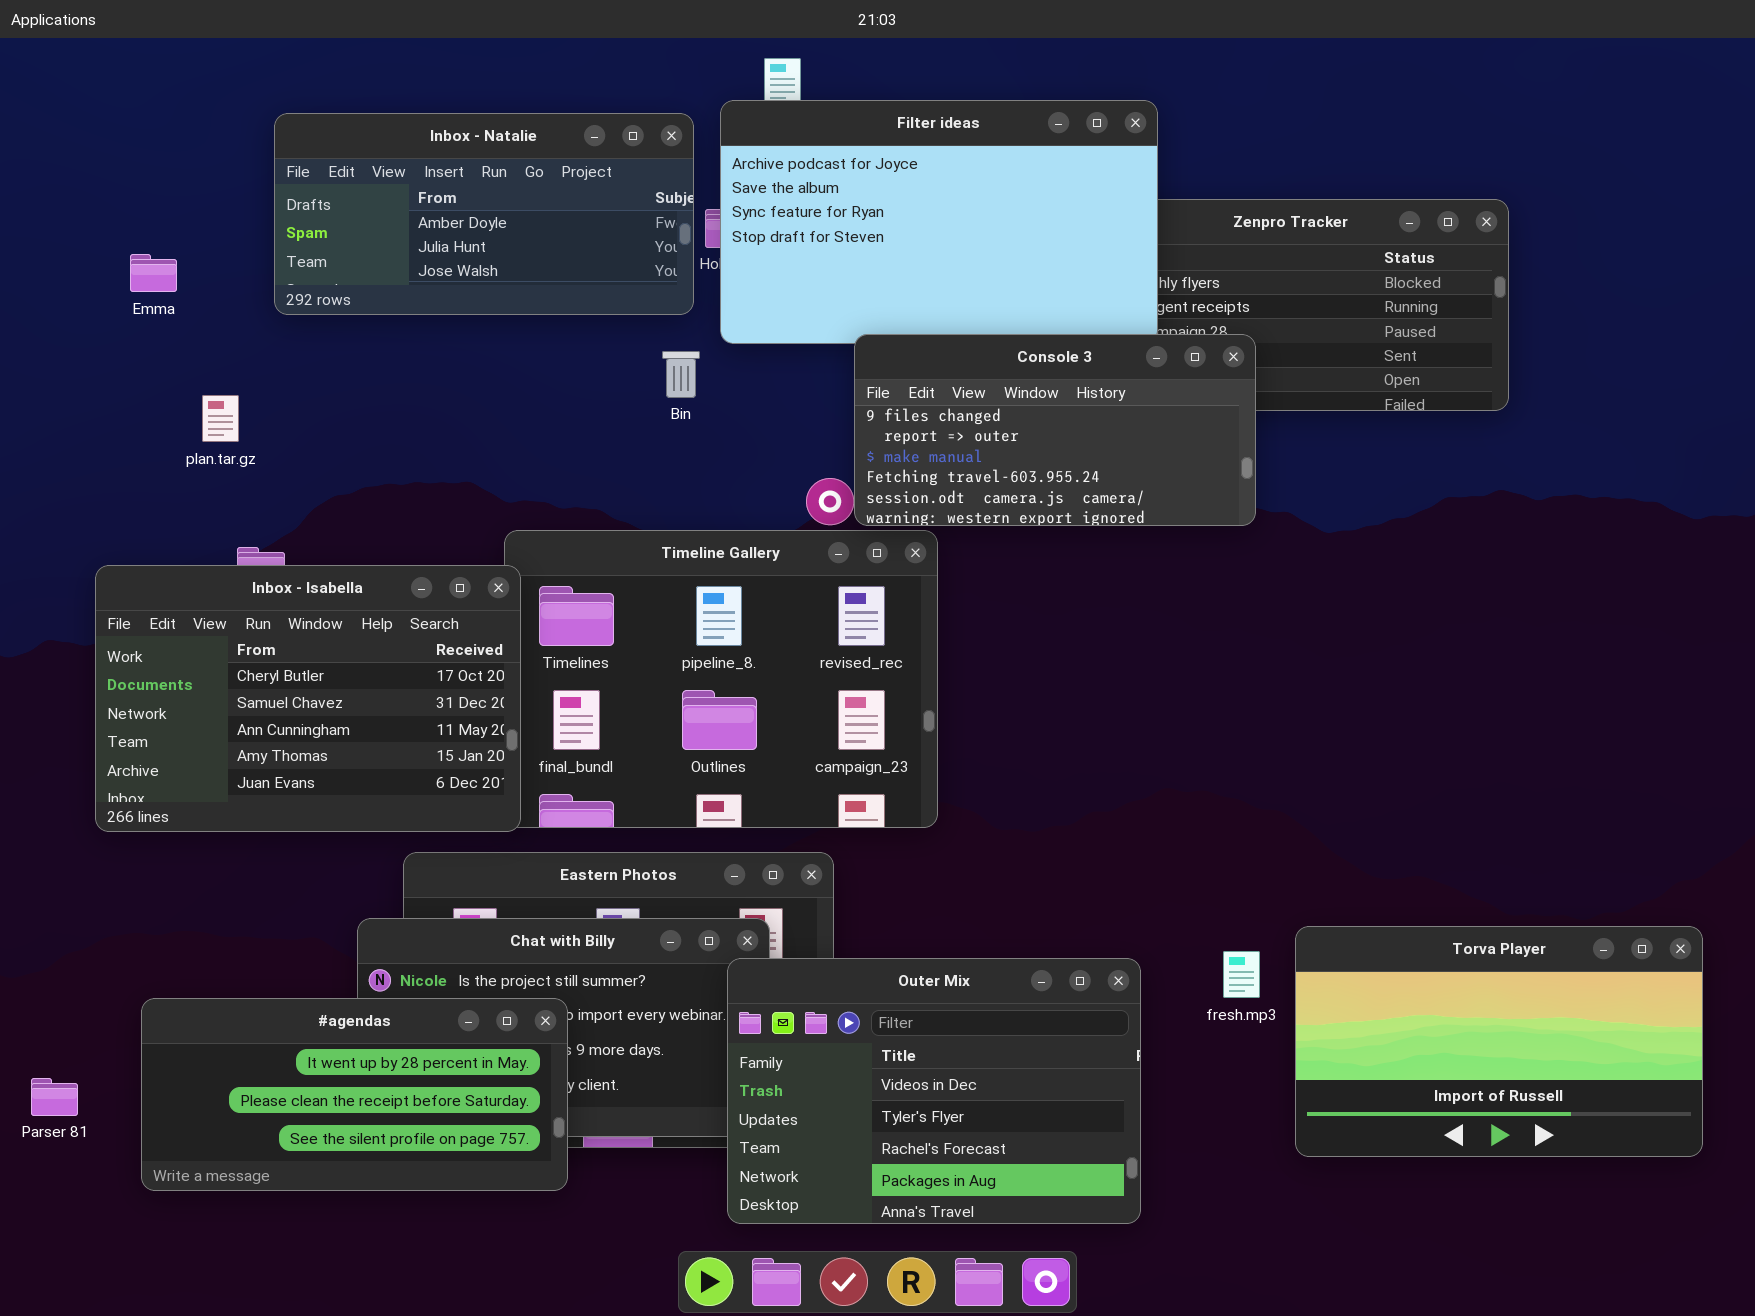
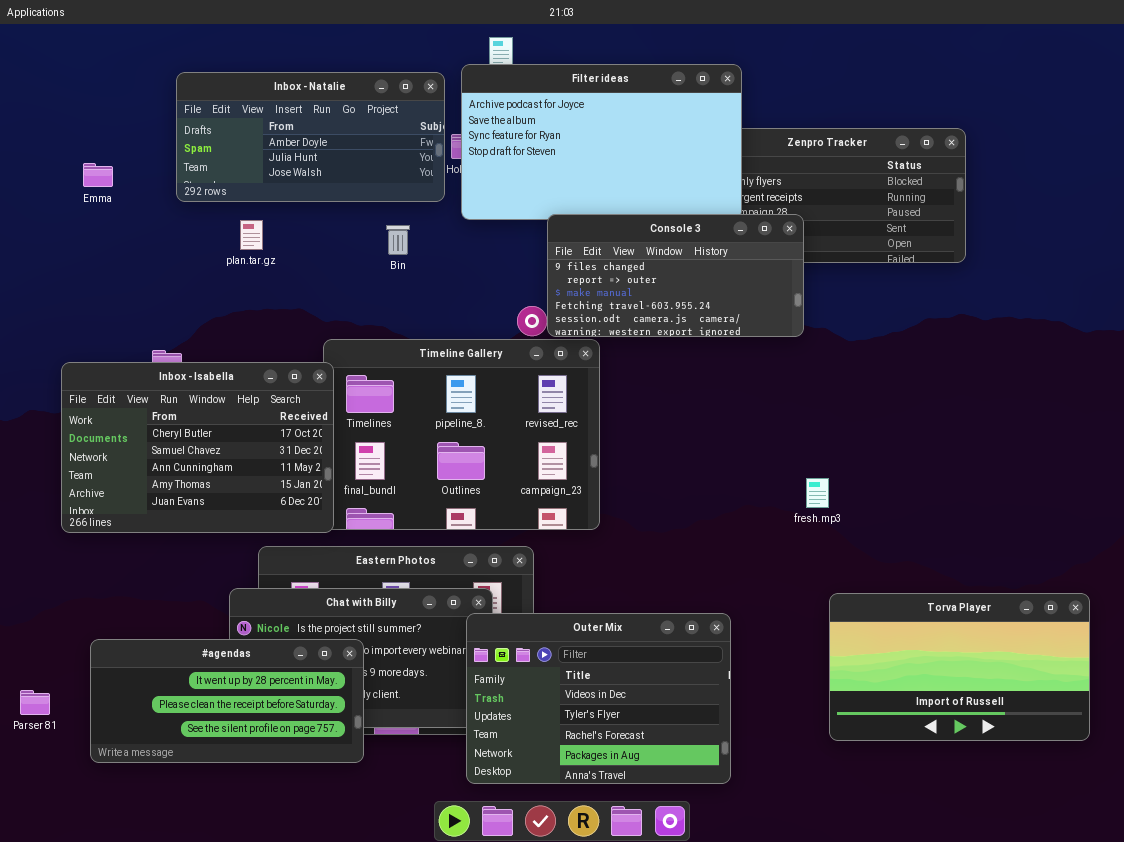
Bin: [662,351,700,398] -> [386,225,410,255], moved
plan.tar.gz: [202,395,239,442] -> [240,220,263,250], moved
fresh.mp3: [1223,951,1260,998] -> [806,478,829,508], moved

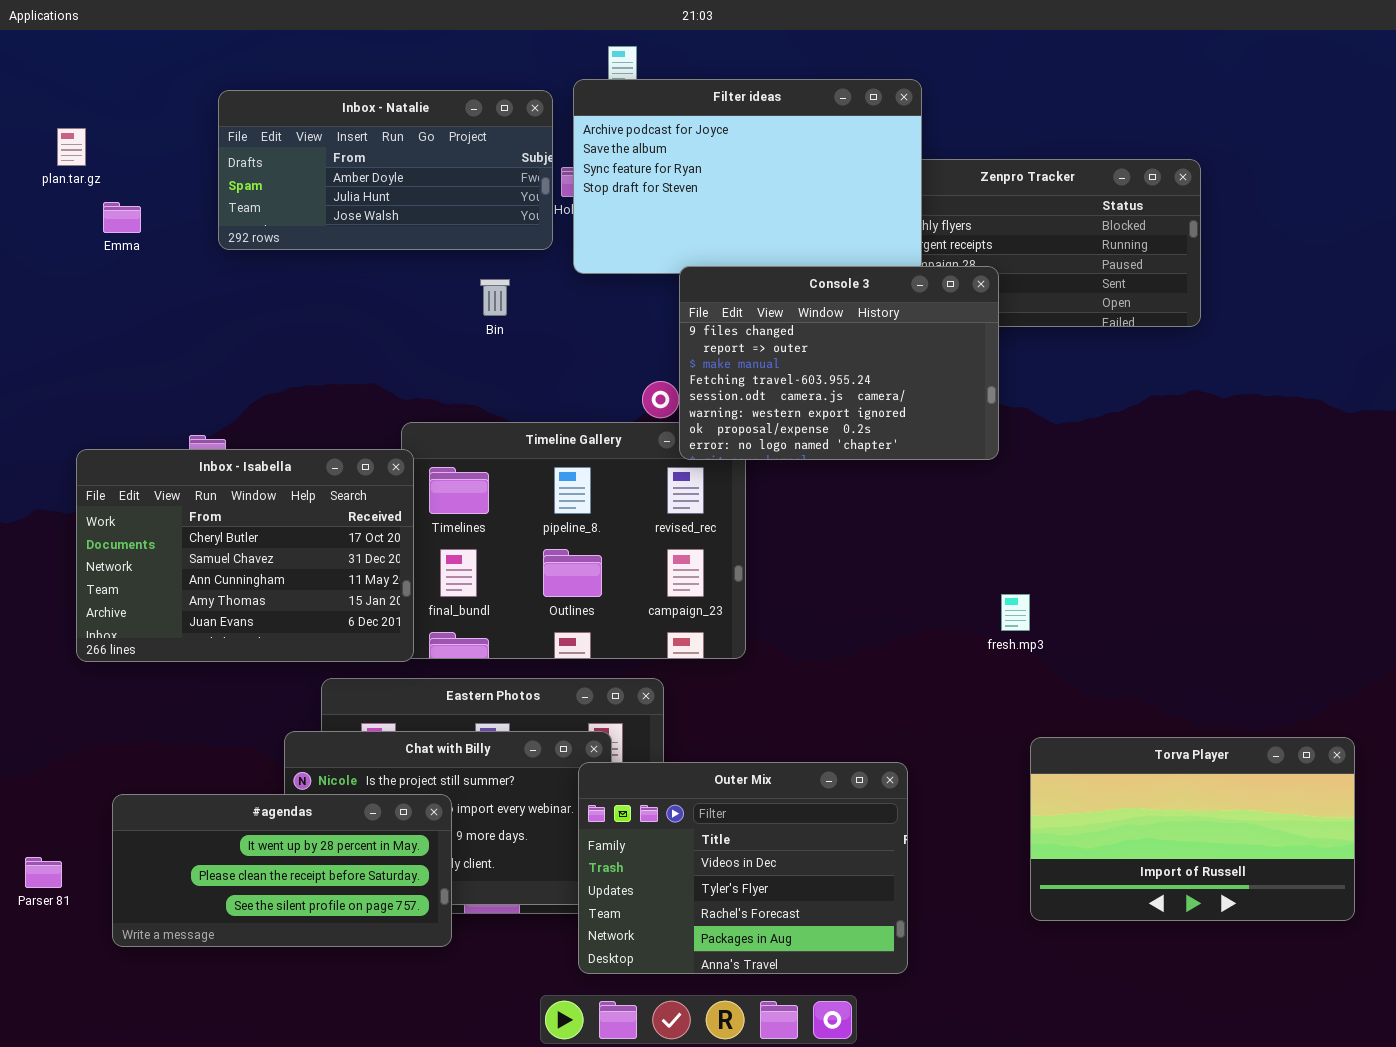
Console 3: [547,214,804,337] -> [679,266,999,460], resized
plan.tar.gz: [240,220,263,250] -> [57,128,86,166], moved

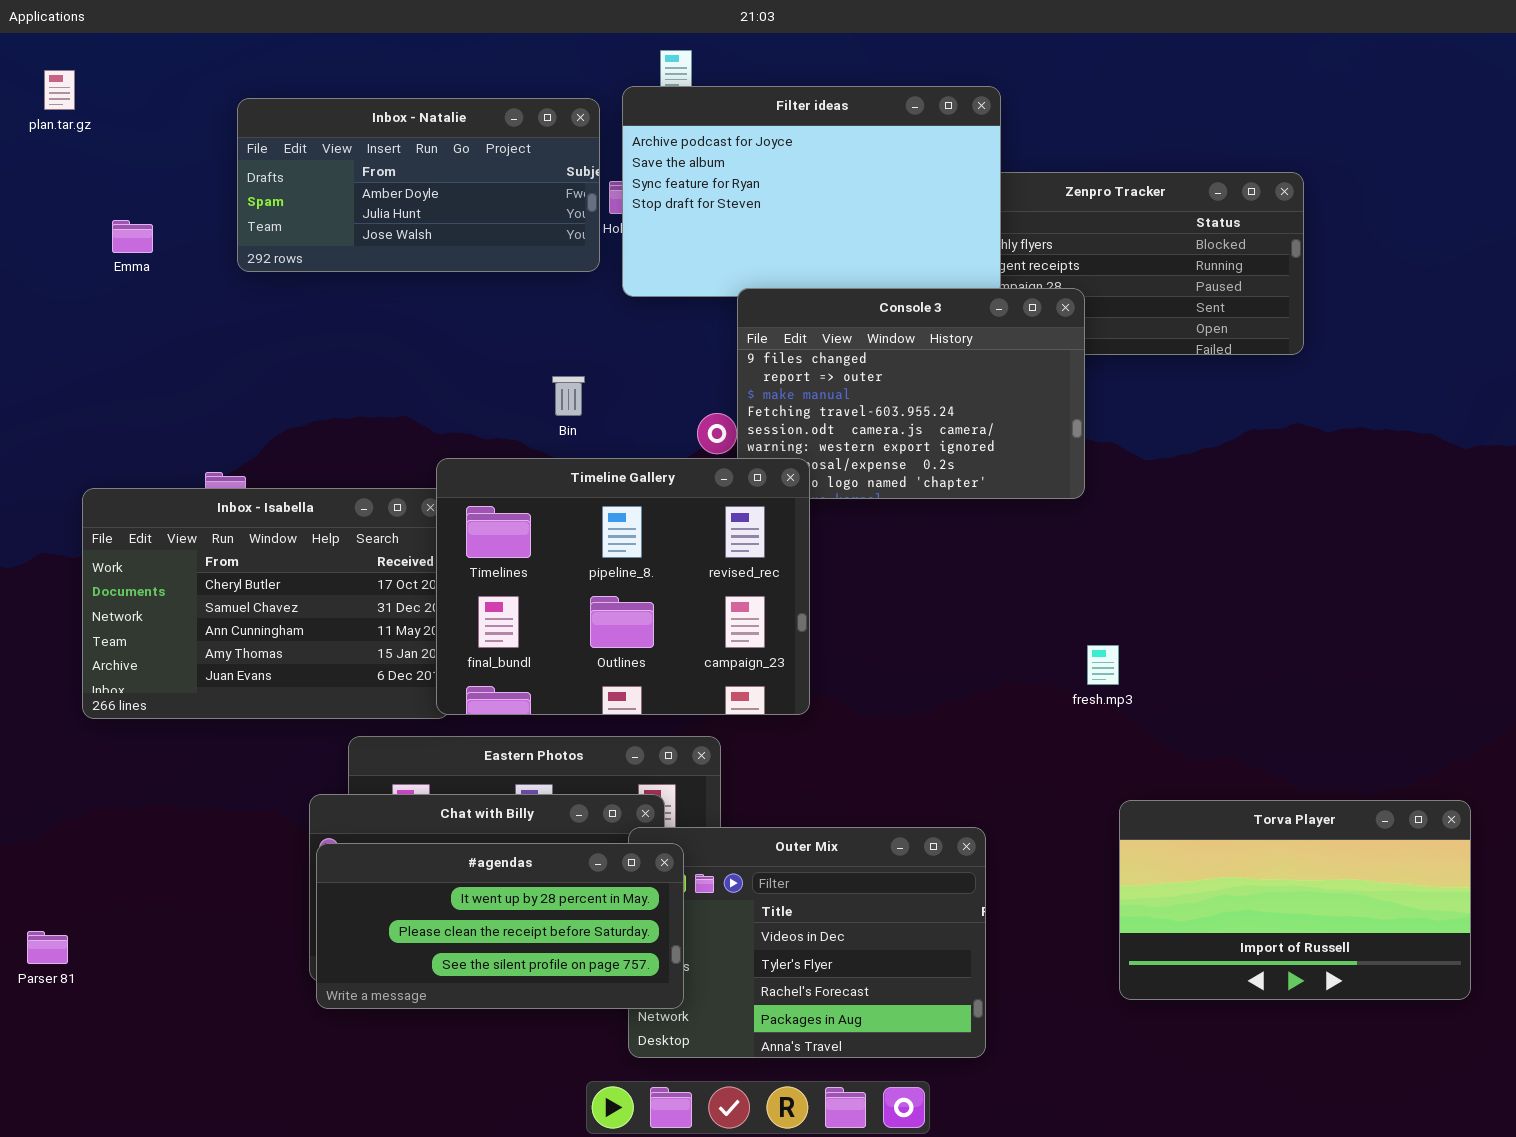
plan.tar.gz: [57,128,86,166] -> [44,70,75,110], moved
Bin: [480,279,510,316] -> [552,376,585,416], moved
Timeline Gallery: [401,422,746,659] -> [436,458,810,715], raised
#agendas: [112,794,452,947] -> [316,843,684,1009], moved

